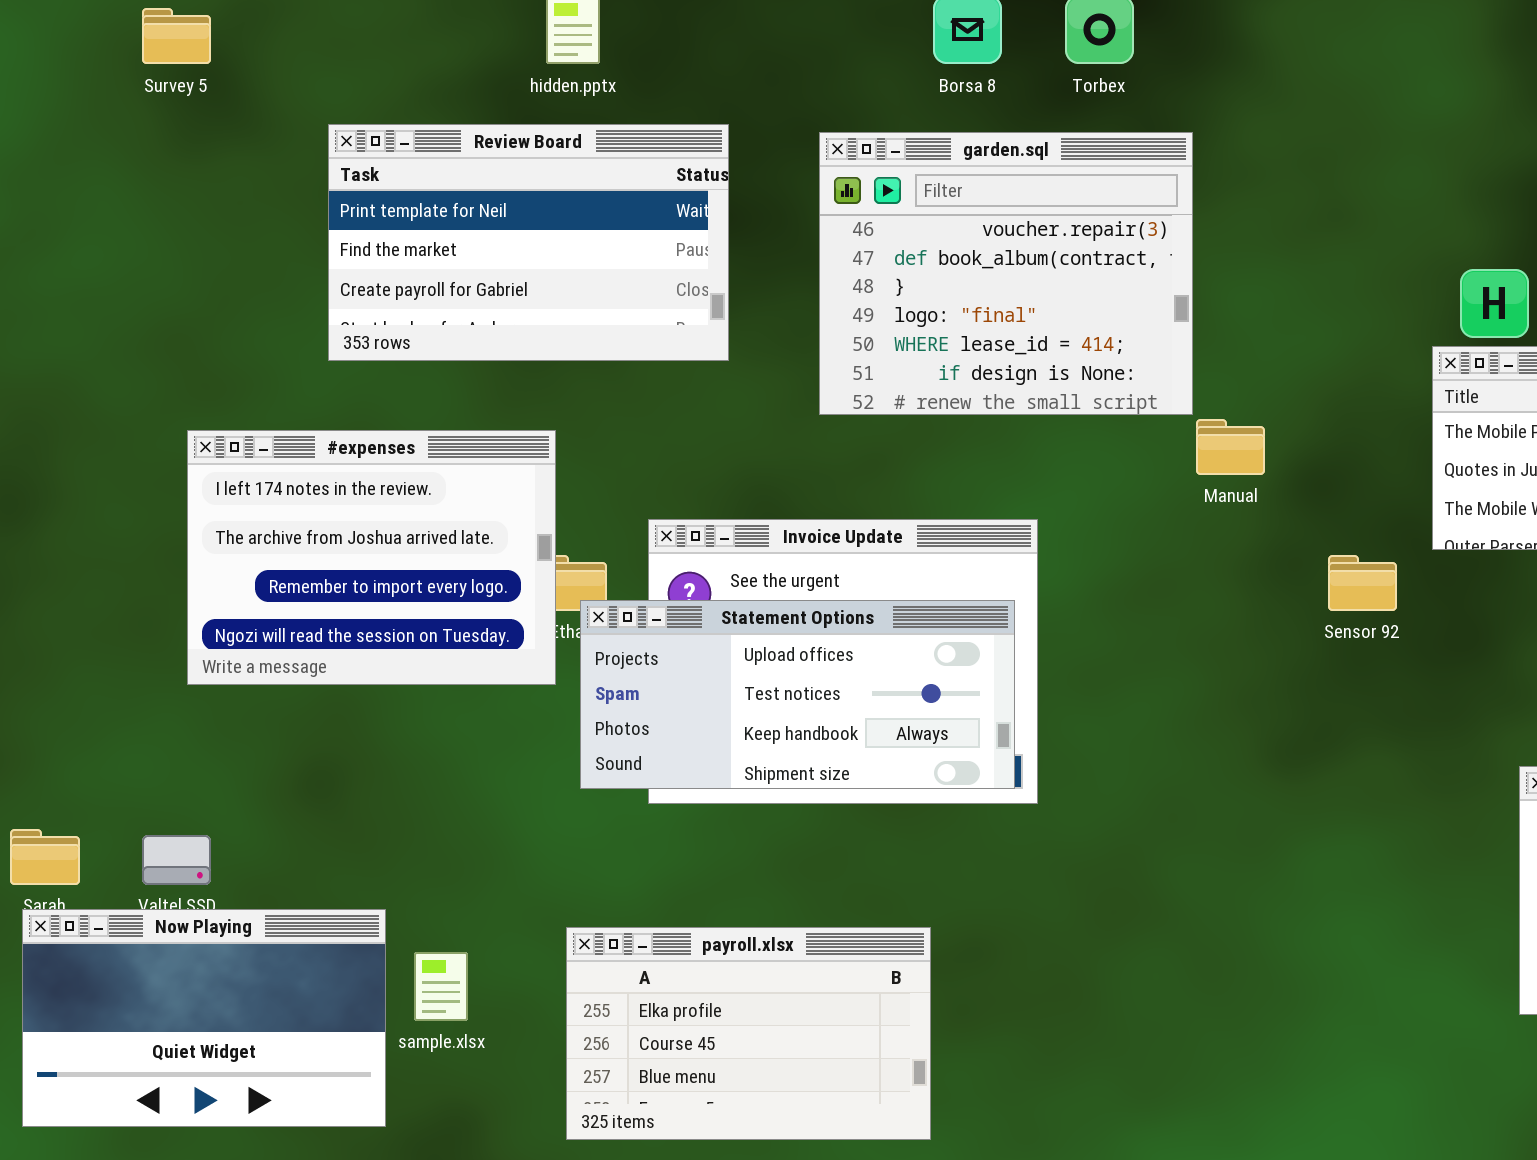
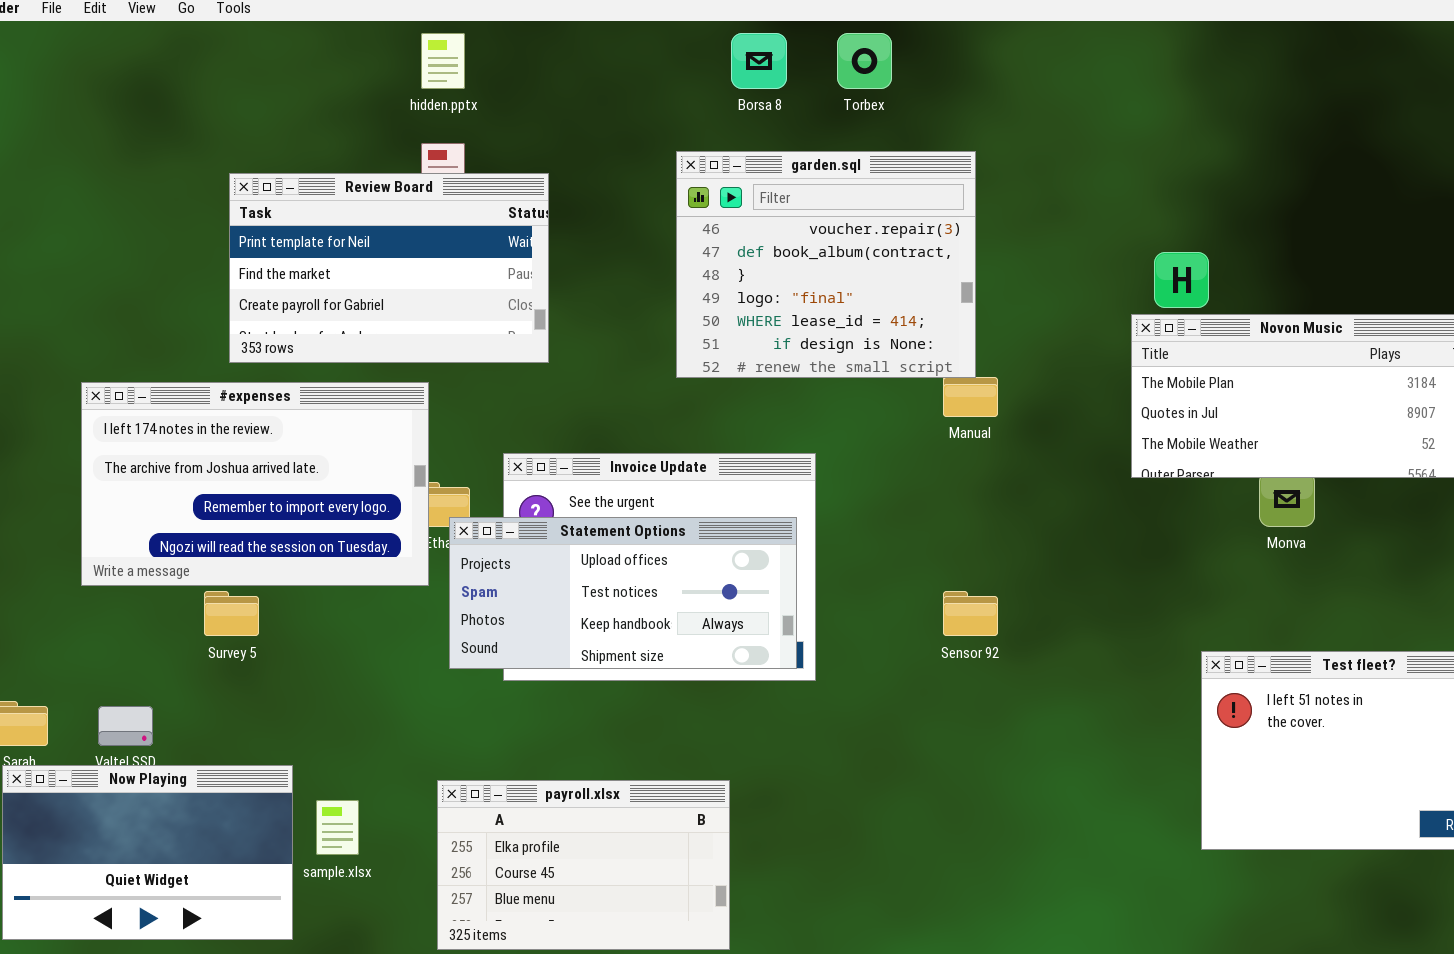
Survey 5: [142,8,211,64] -> [204,591,259,636], moved
Review Board: [328,124,729,361] -> [229,173,549,363], moved
garden.sql: [819,132,1193,415] -> [676,151,976,378], moved
#expenses: [187,430,556,685] -> [81,382,429,586], resized
Sensor 92: [1328,555,1397,611] -> [943,591,998,636], moved

